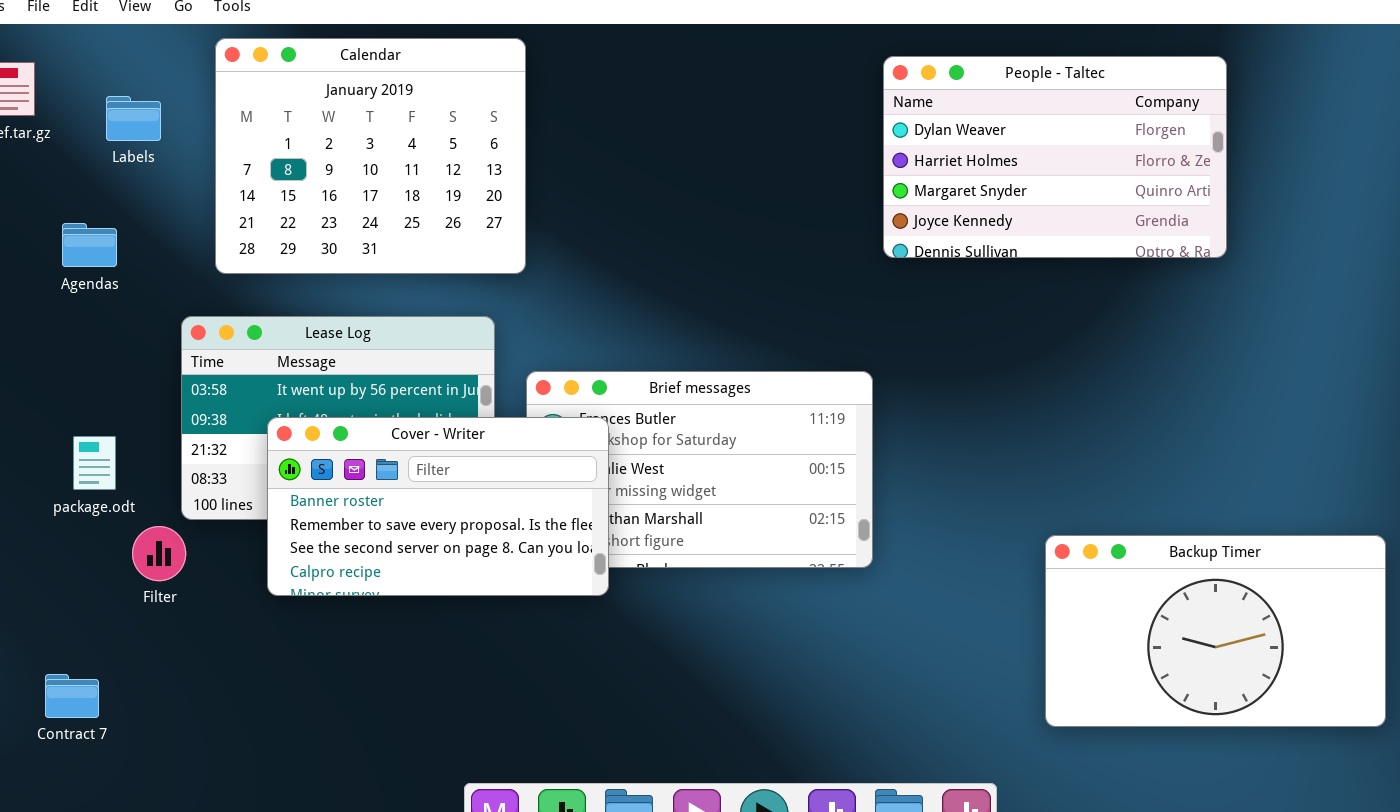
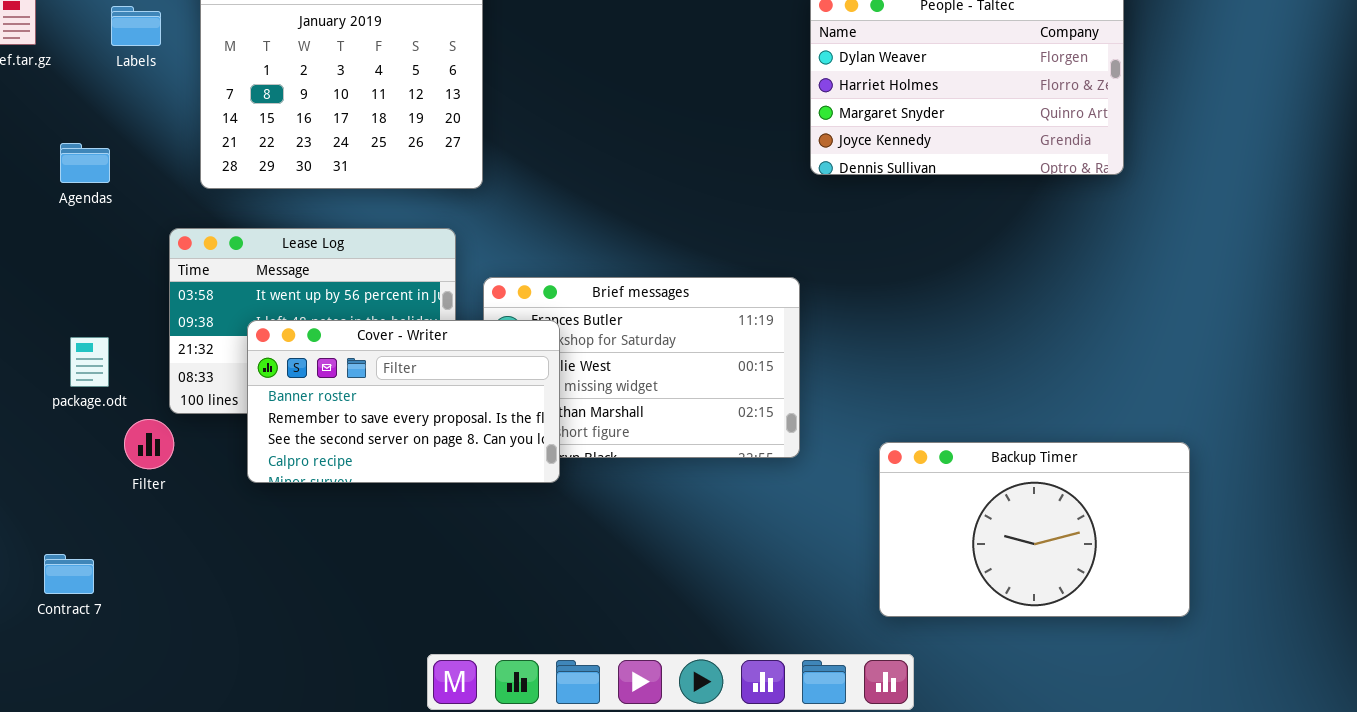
Labels: [106,96,161,141] -> [111,6,161,46], moved
Backup Timer: [1045,535,1386,727] -> [879,442,1190,617], moved

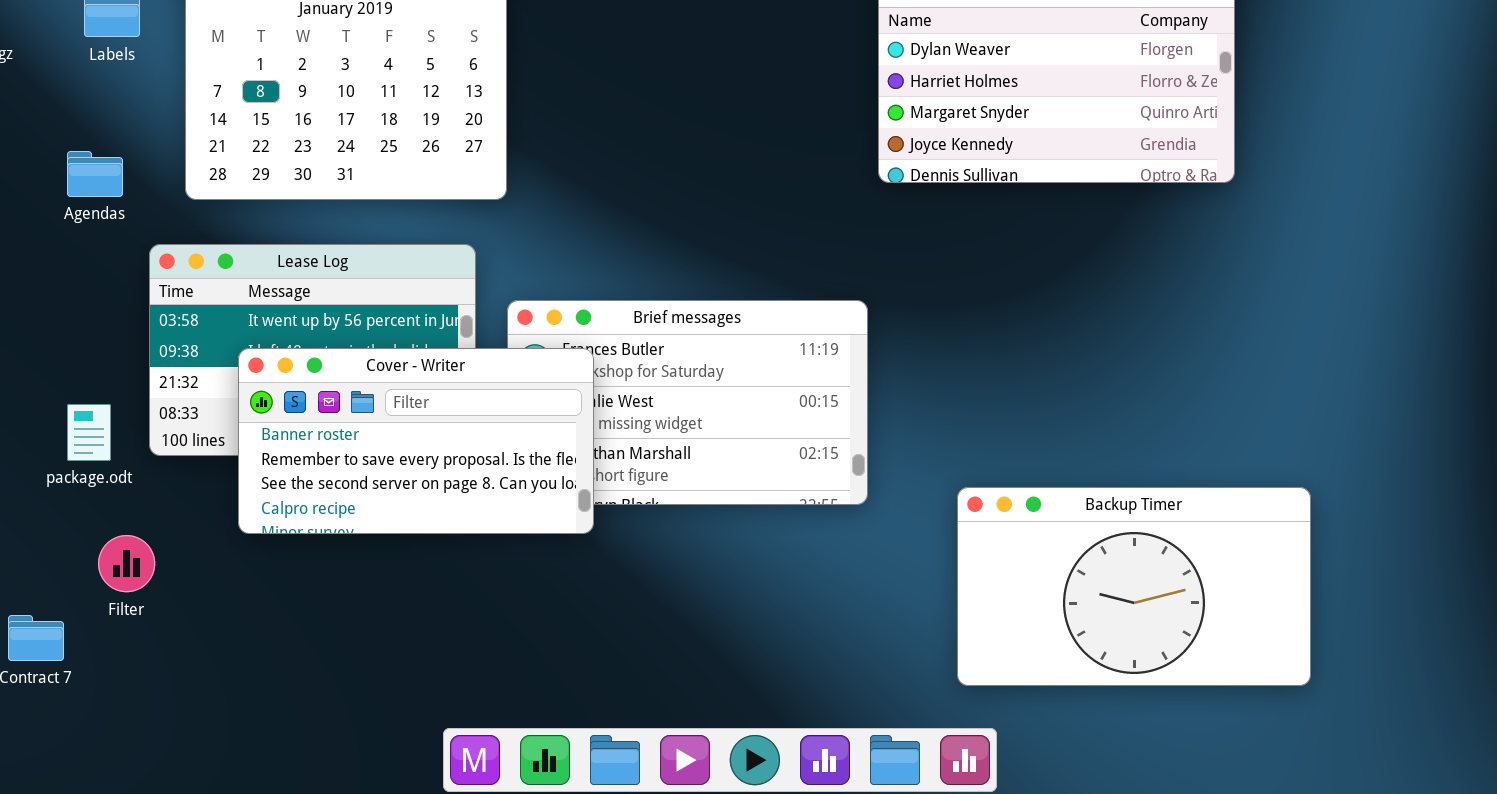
Agendas: [60,143,110,183] -> [67,151,123,197], moved
package.odt: [70,337,109,387] -> [67,404,111,461], moved
Filter: [124,419,174,469] -> [98,535,155,592], moved

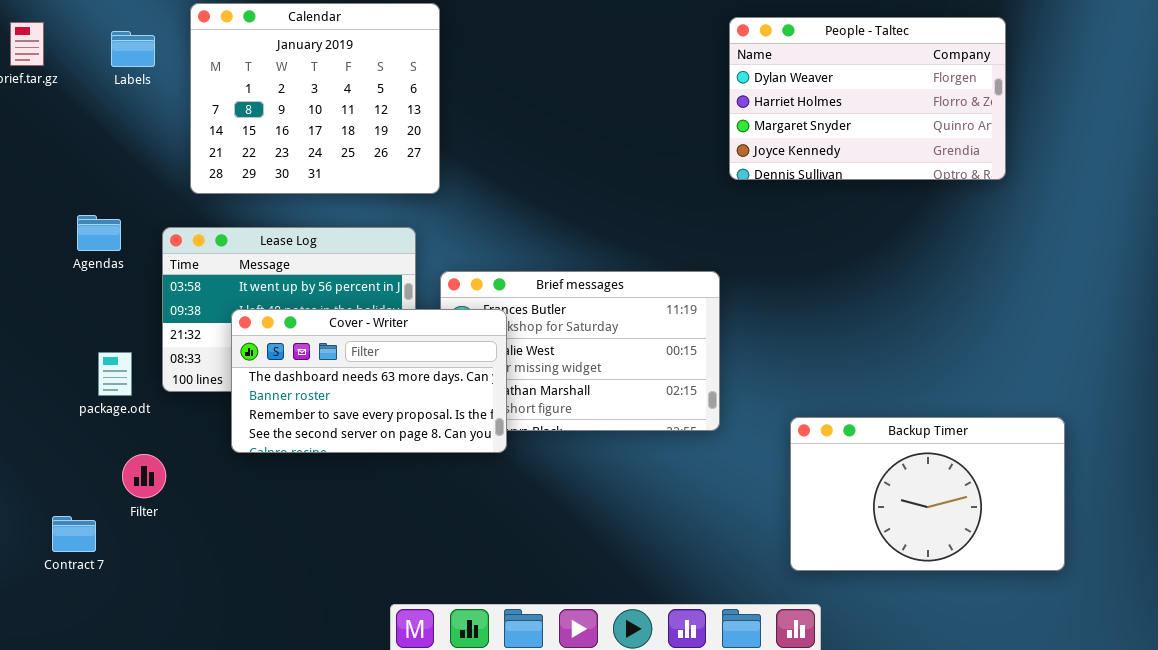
Agendas: [67,151,123,197] -> [77,215,121,251], moved
Cover - Writer: [238,348,594,534] -> [231,309,507,453], scrolled up 1 row

